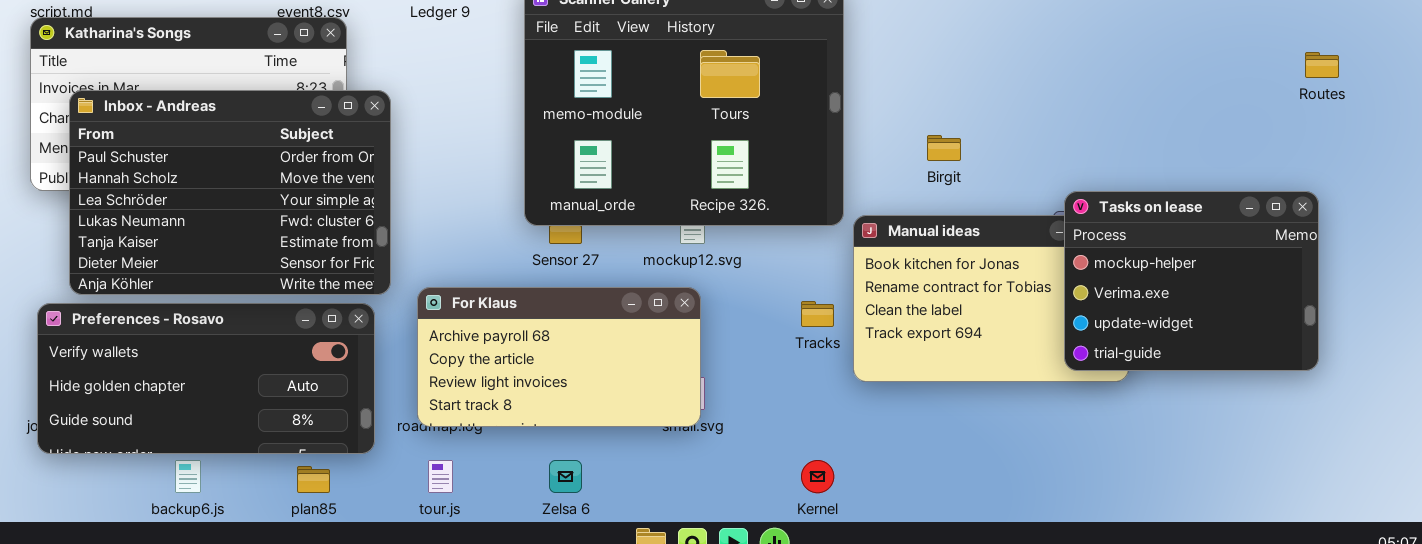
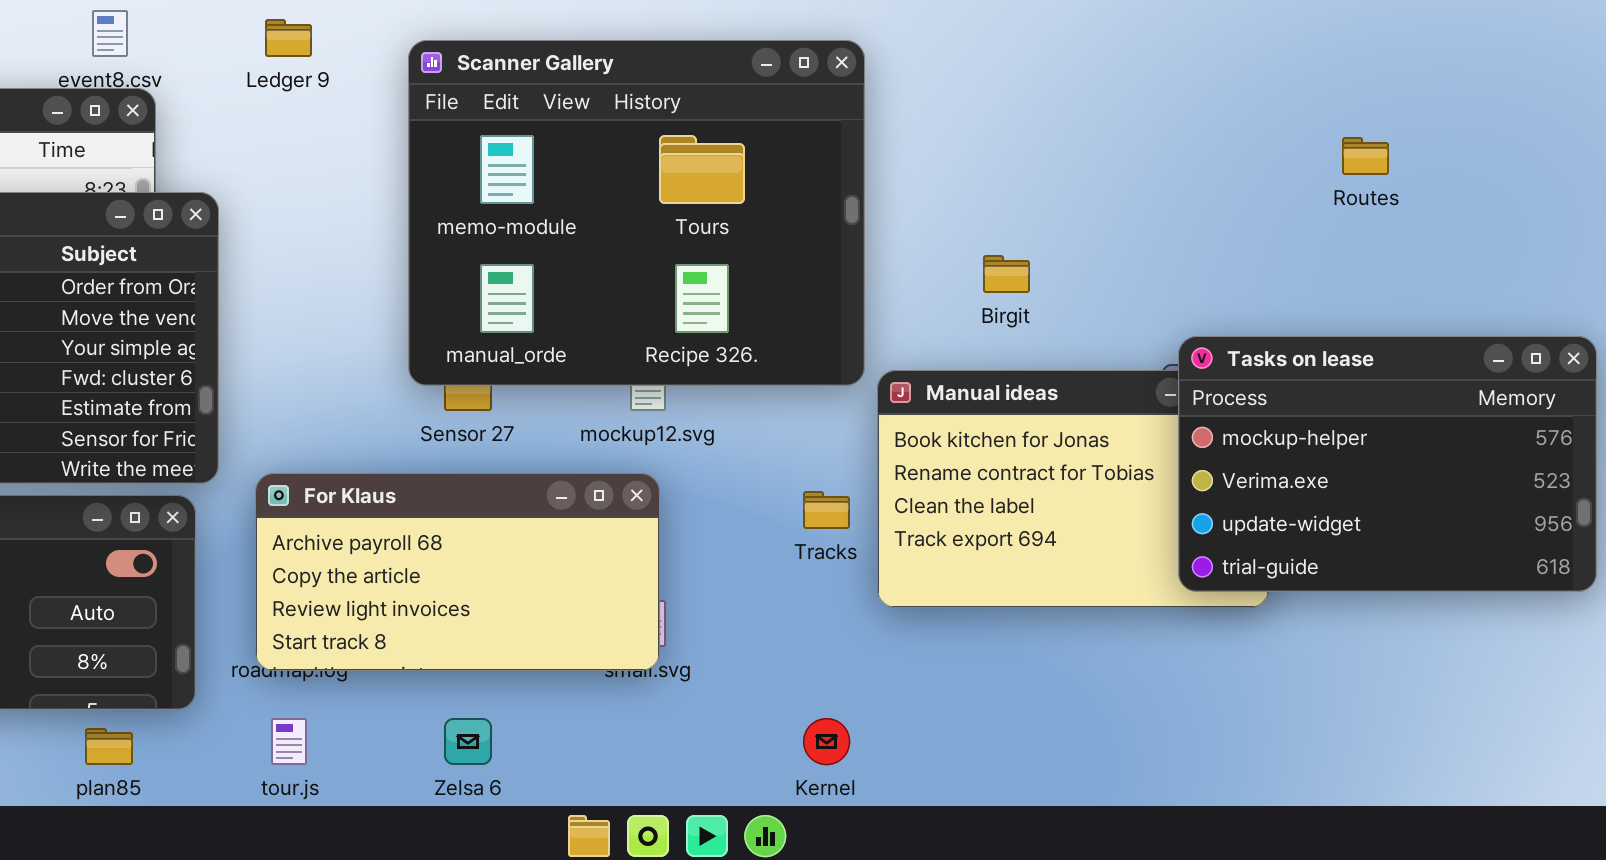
Routes: [1305,52,1339,78] -> [1342,137,1389,175], moved
Tasks on lease: [1064,191,1319,371] -> [1178,336,1597,592], resized

